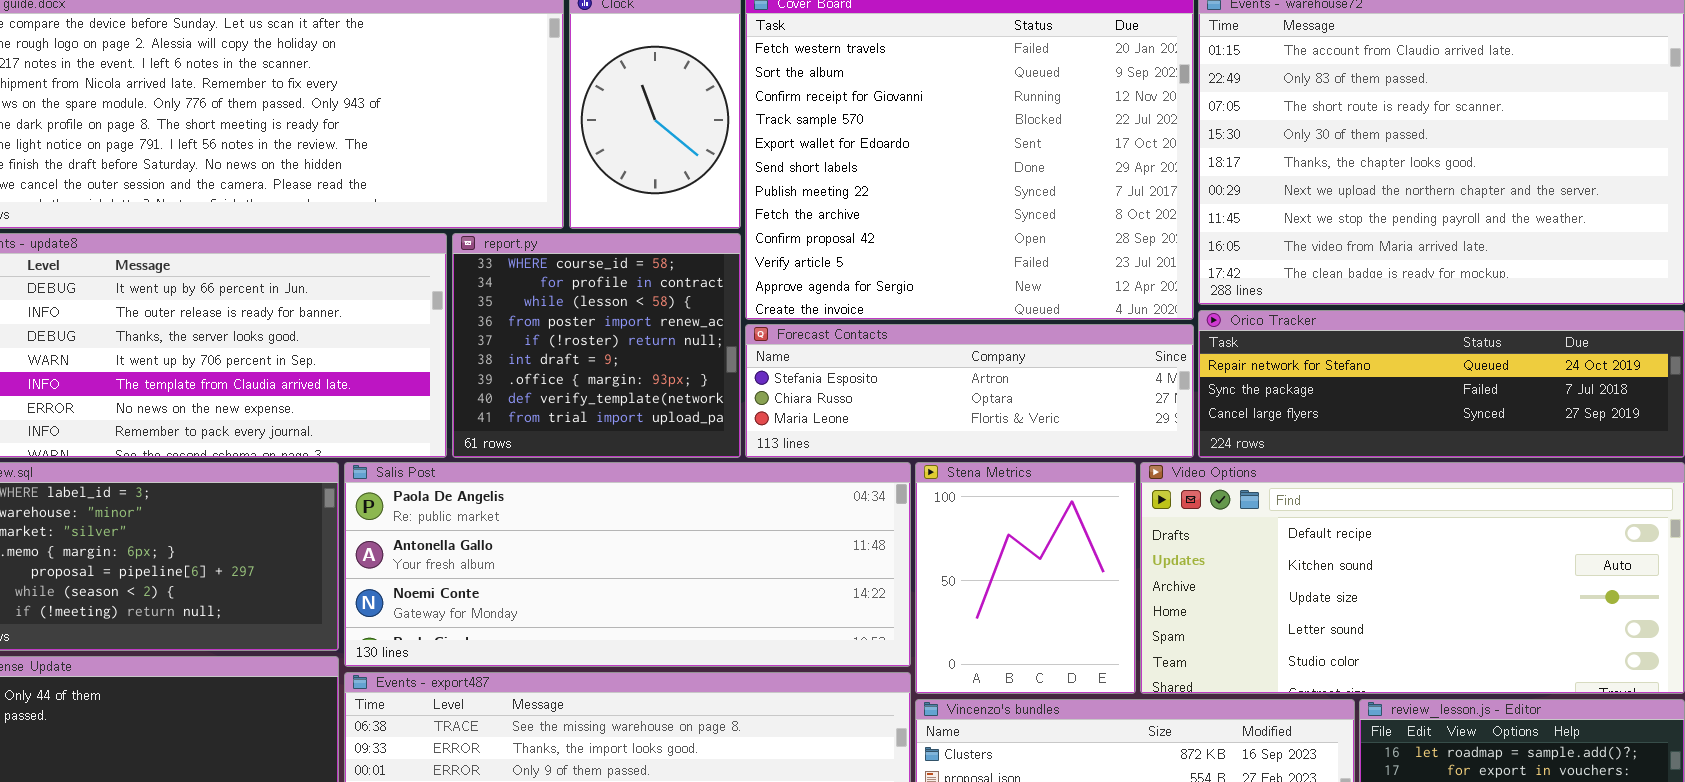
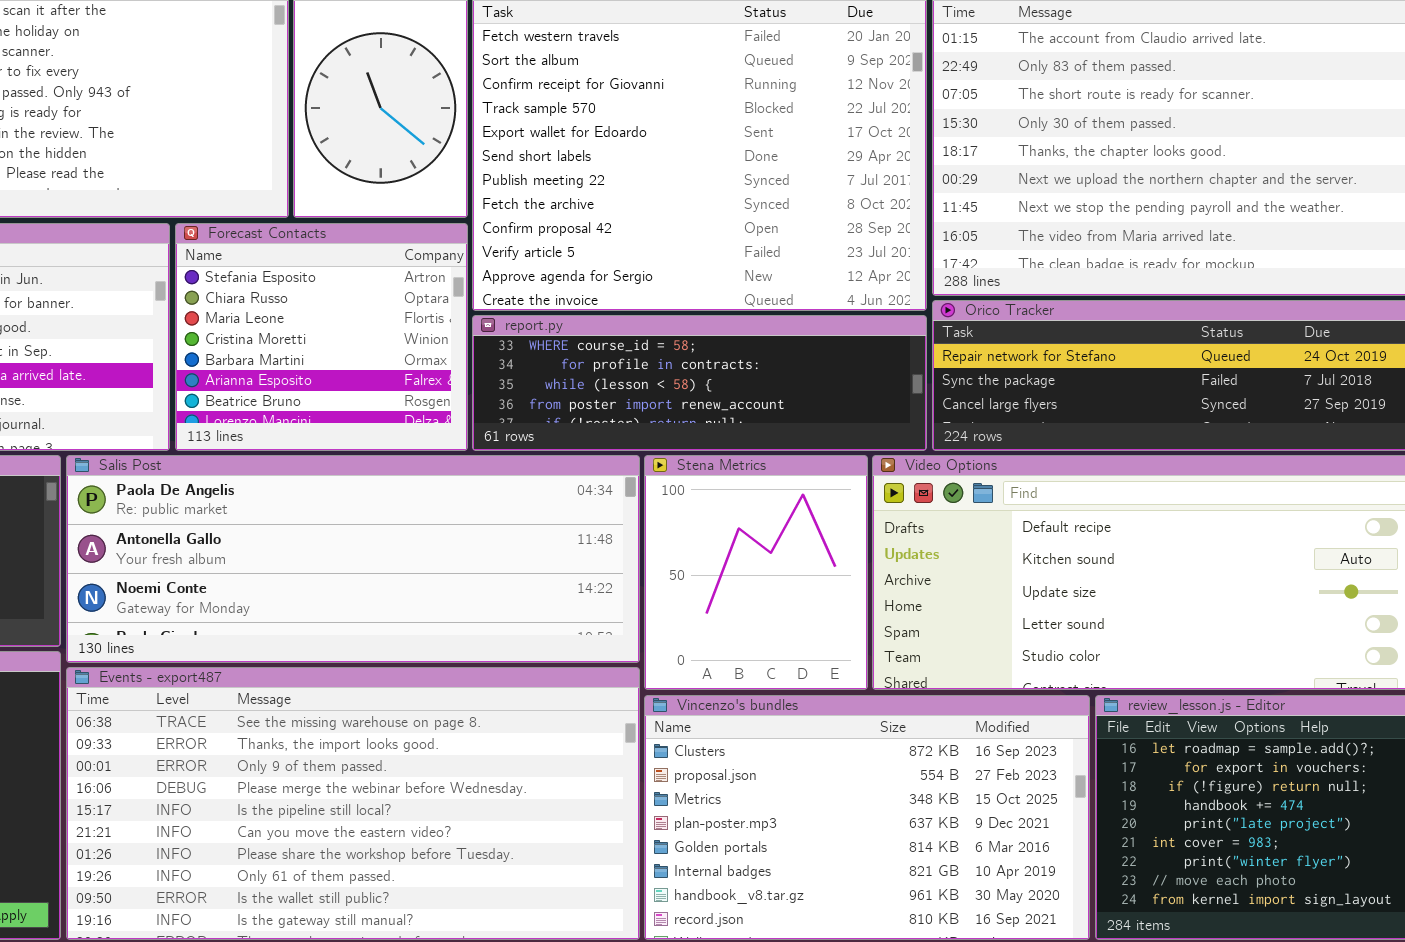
report.py: [452,233,741,458] -> [472,315,927,451], moved, resized
Forecast Contacts: [745,324,1194,458] -> [175,223,468,451], moved, resized

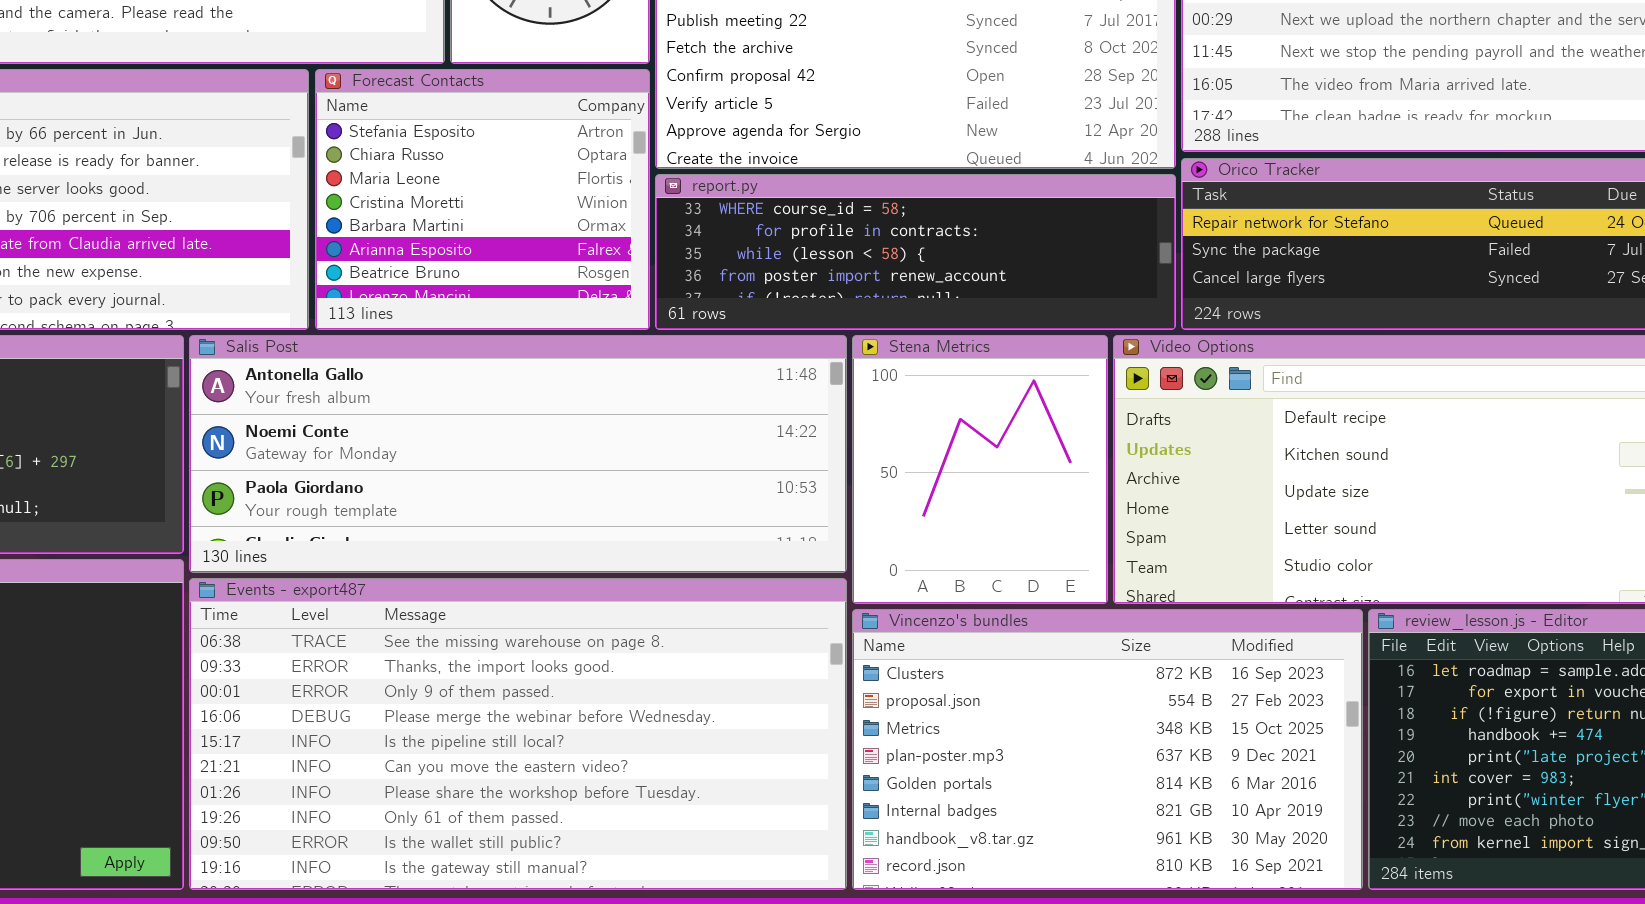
Salis Post: [66,455,640,663] -> [189,335,847,573], scrolled down 1 row

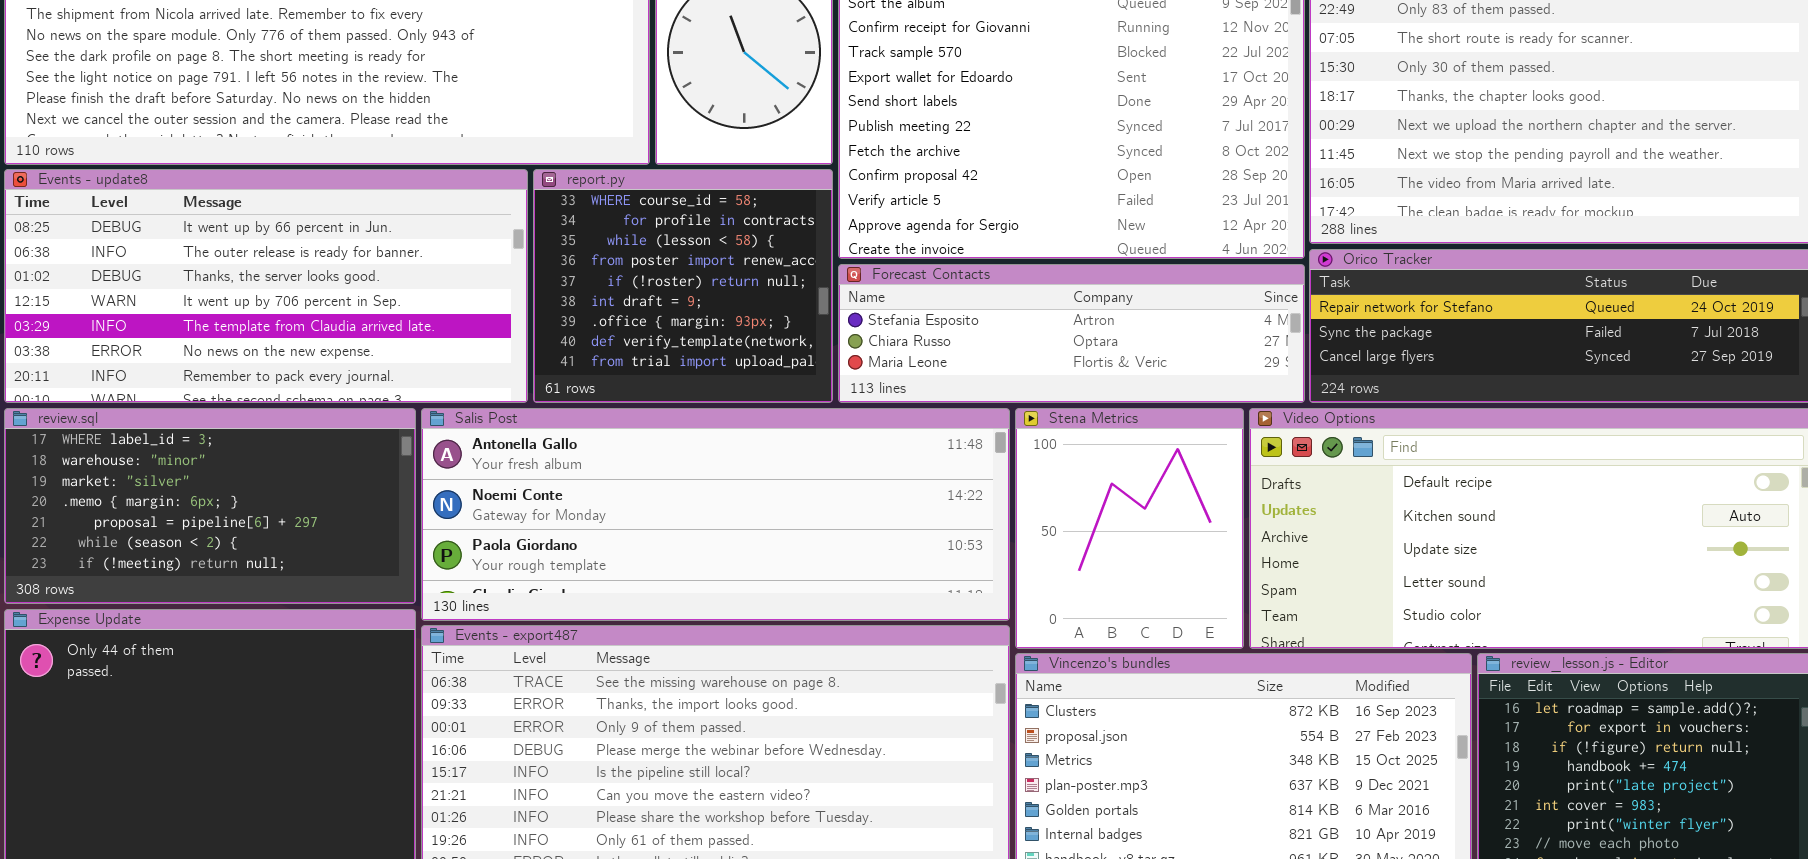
Forecast Contacts: [315,69,650,330] -> [838,264,1305,403], moved, resized
report.py: [655,174,1176,330] -> [533,169,833,403], moved, resized

